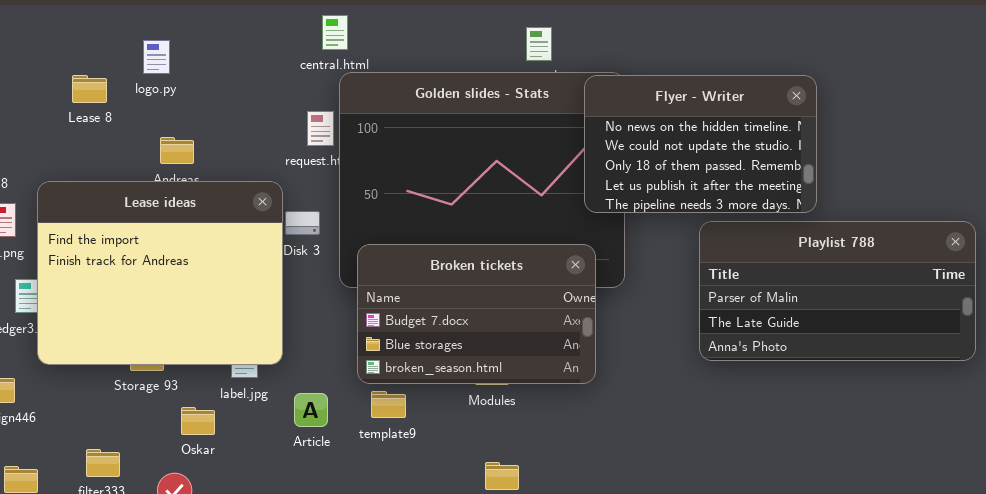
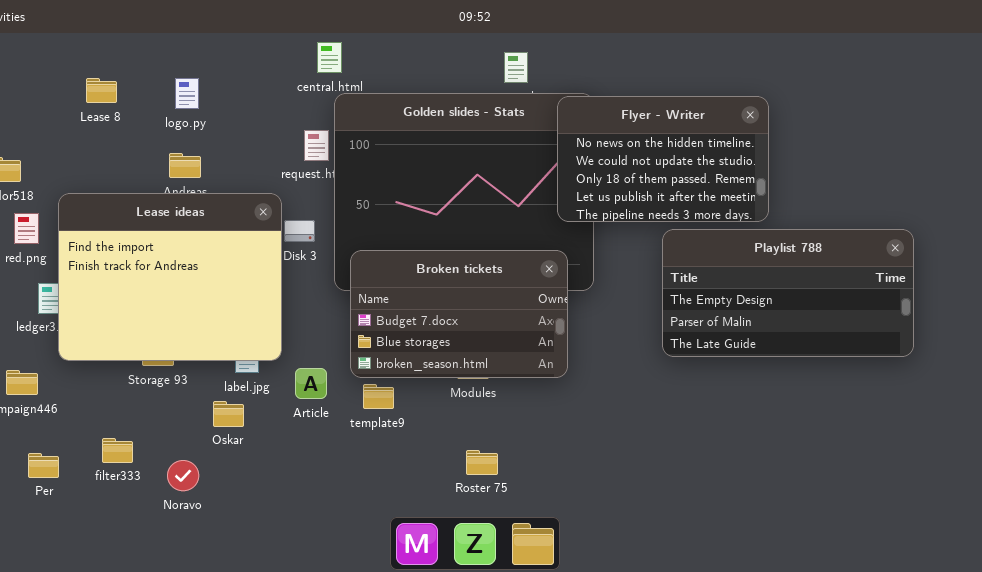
logo.py: [143,40,170,74] -> [175,78,199,109], moved
Lease 8: [72,75,107,103] -> [86,78,117,103], moved
Playlist 788: [699,221,976,361] -> [662,229,914,357], scrolled up 1 row
Article: [294,393,328,427] -> [295,368,327,399], moved
Oskar: [181,407,215,435] -> [213,401,244,427], moved

